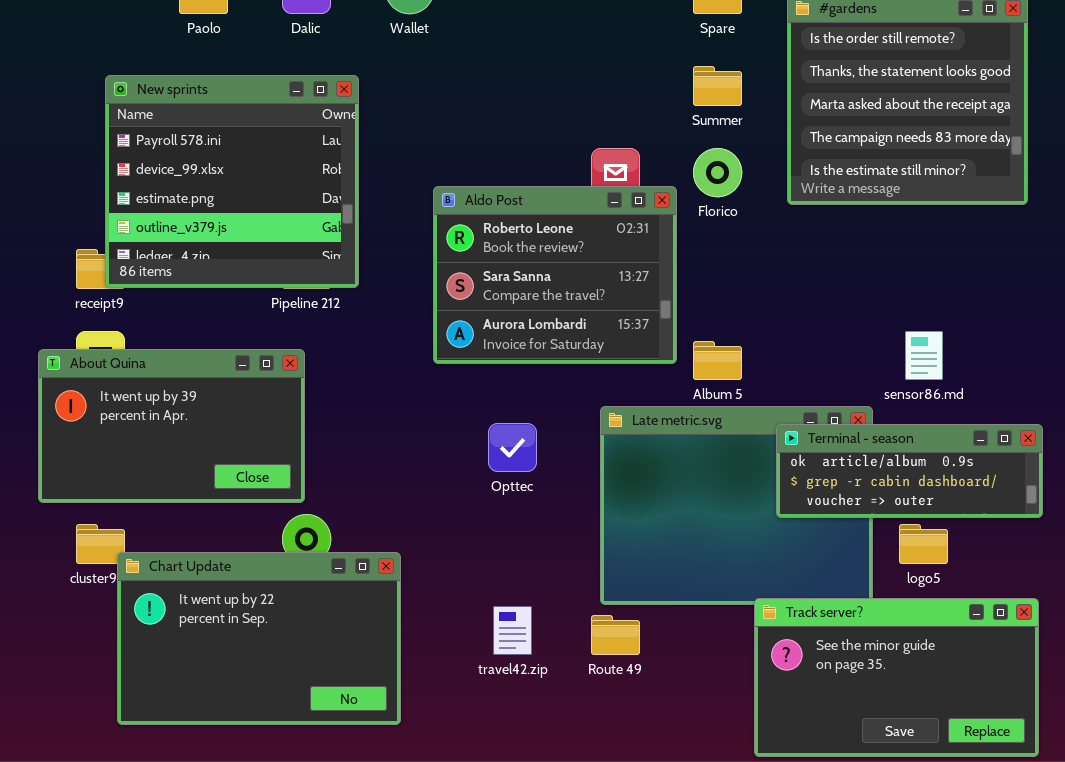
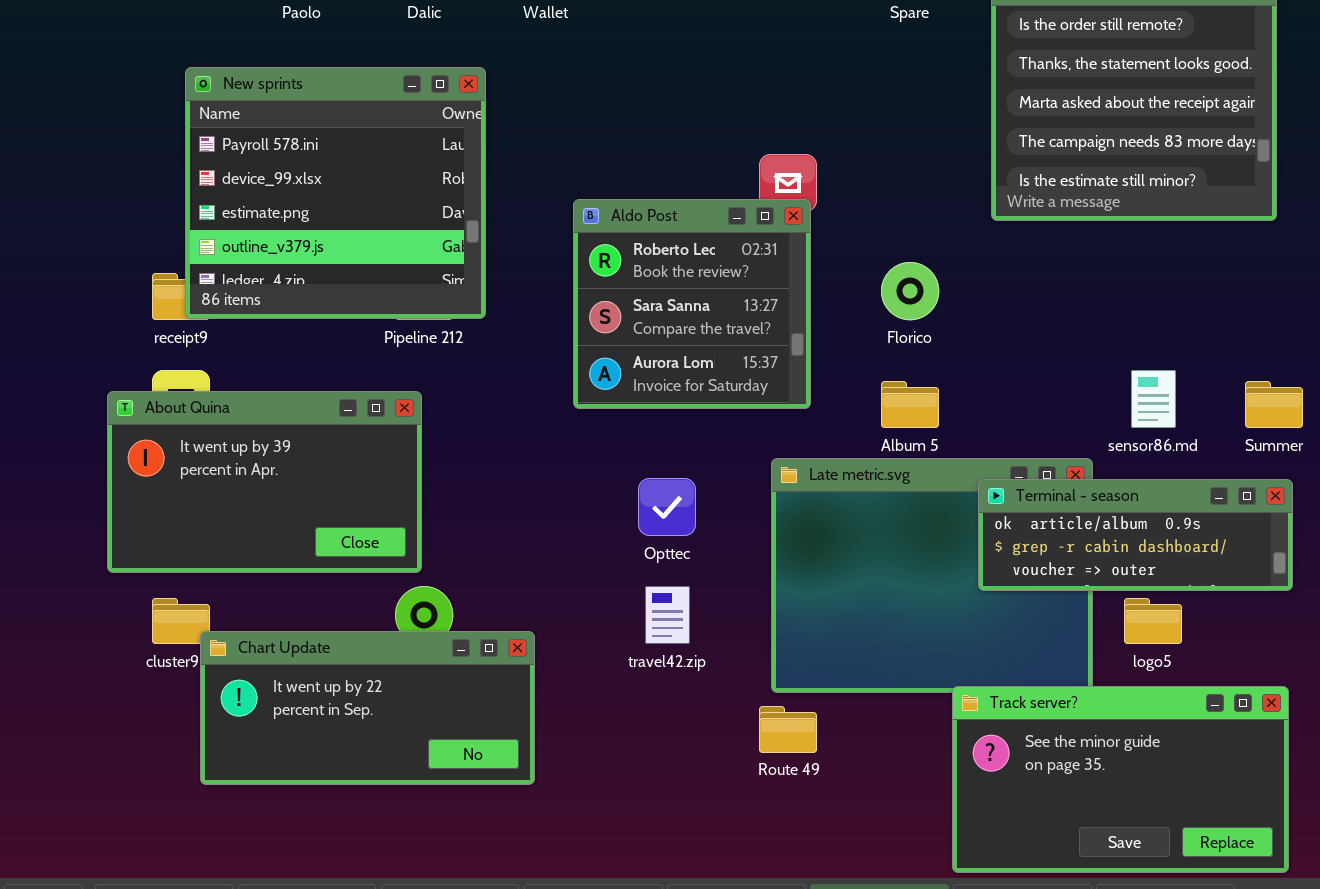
Summer: [693,66,742,106] -> [1245,381,1303,428], moved
Florico: [693,148,742,197] -> [881,262,939,320], moved
Aldo Post: [433,186,677,364] -> [573,199,811,409], resized
Chart Update: [117,552,401,725] -> [200,631,535,785], resized
travel42.zip: [493,606,532,655] -> [645,586,690,644], moved

